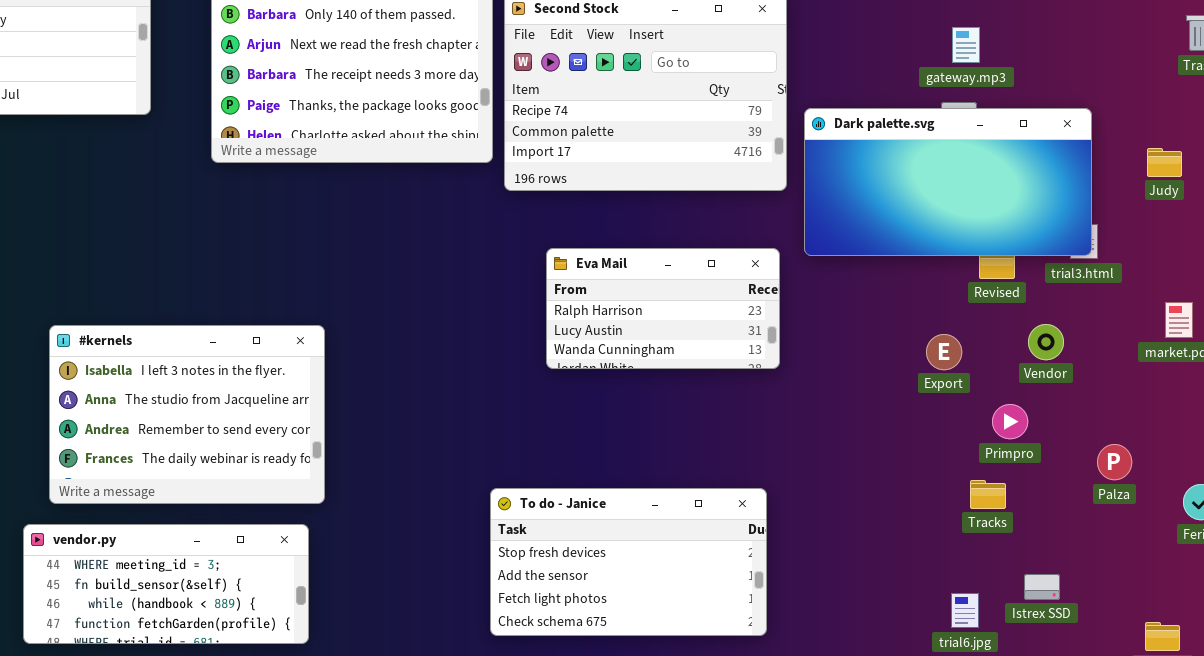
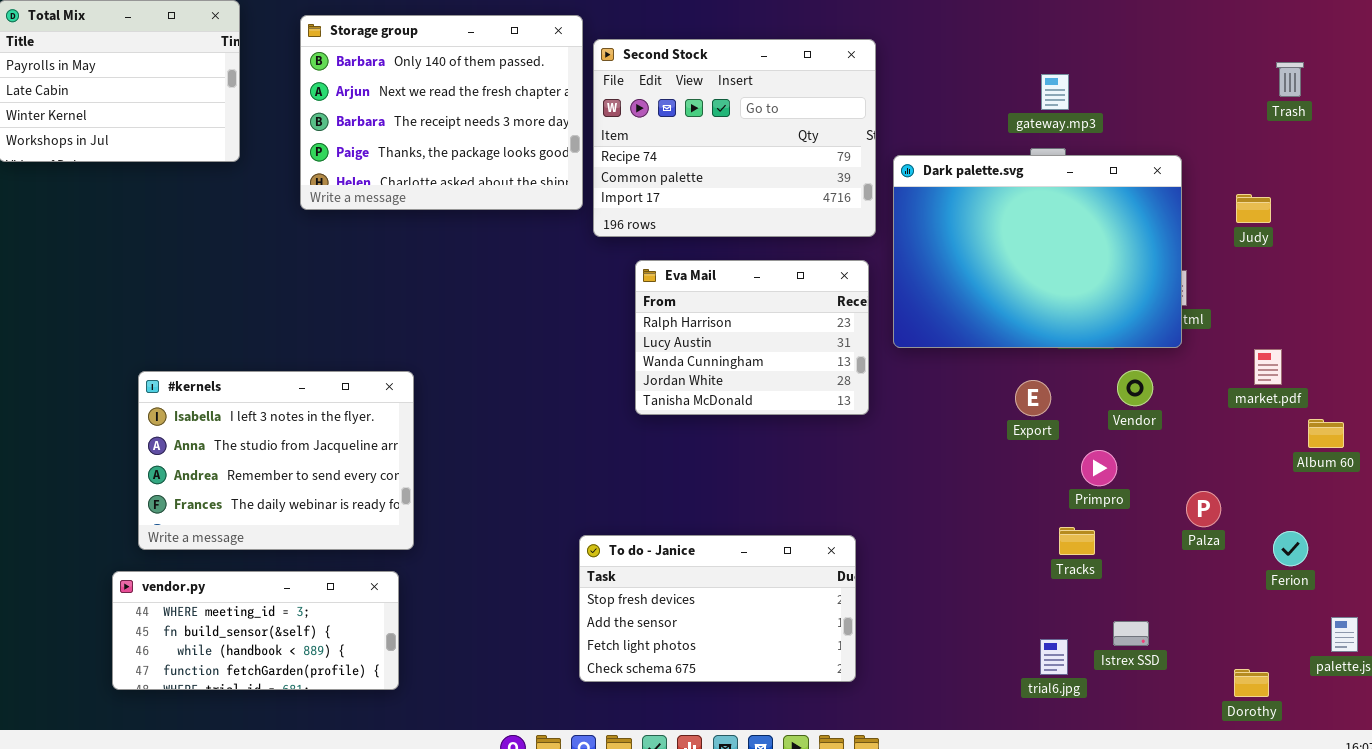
Dark palette.svg: [804,108,1092,256] -> [893,155,1182,348], resized
Eva Mail: [546,248,780,369] -> [635,260,869,415], resized

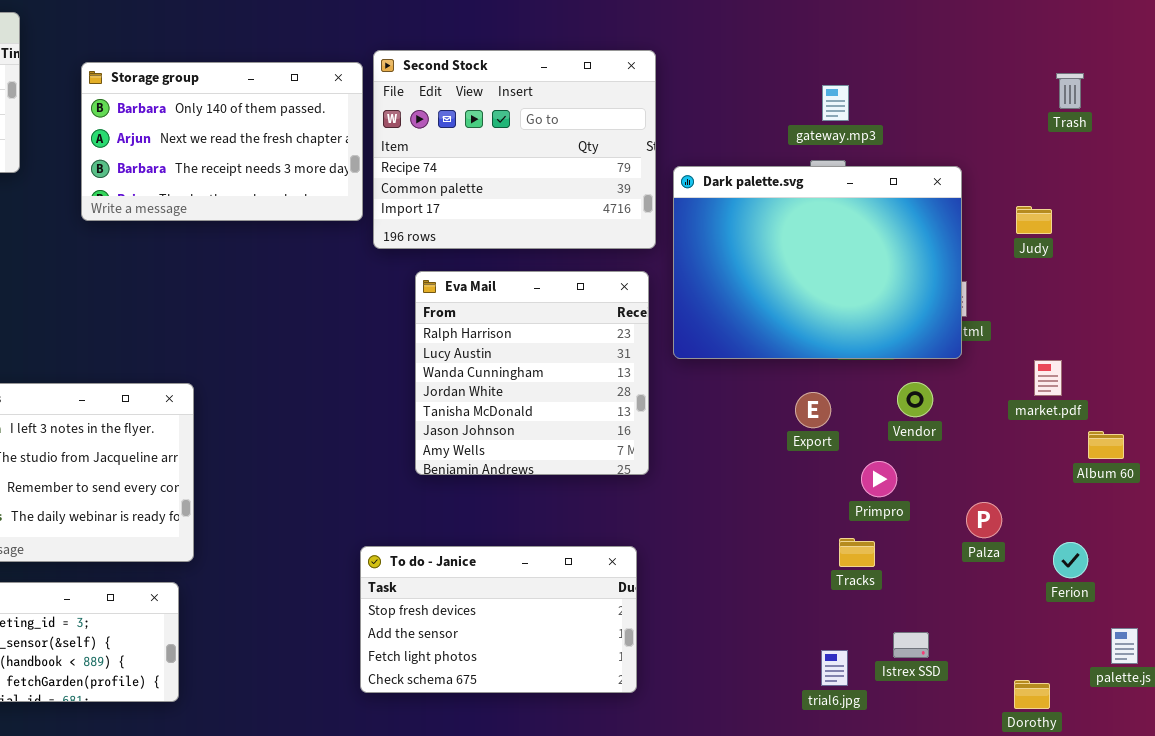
Storage group: [300,15,583,210] -> [81,62,363,221], resized
Eva Mail: [635,260,869,415] -> [415,271,649,475], resized

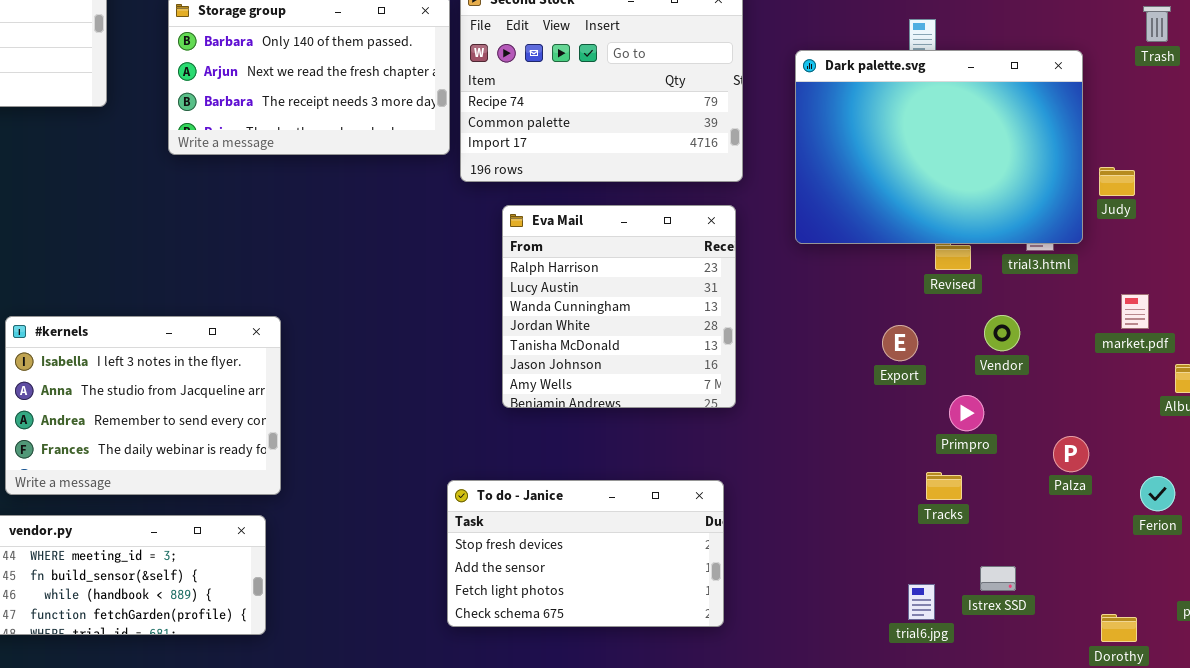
Dark palette.svg: [673,166,962,359] -> [795,50,1083,244], moved
Judy: [1016,206,1052,234] -> [1099,167,1135,196], moved

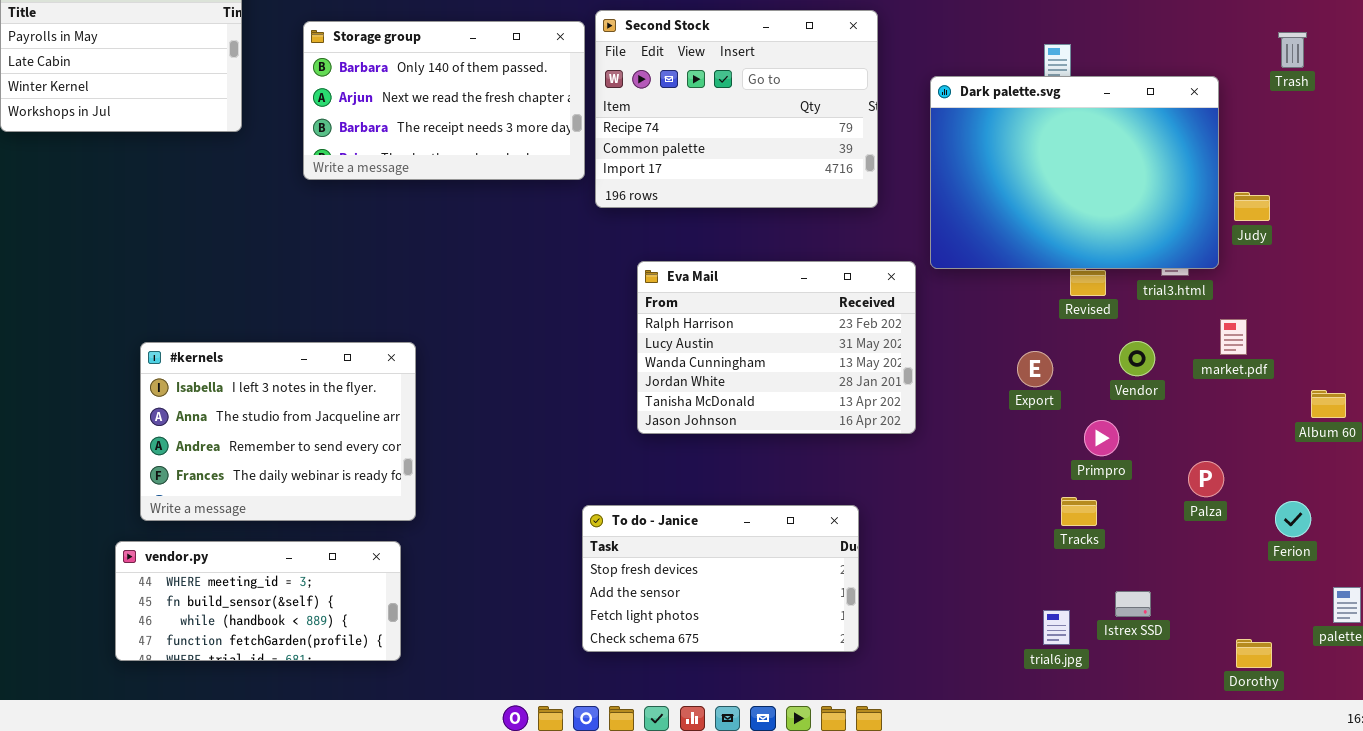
Eva Mail: [502,205,736,408] -> [637,261,916,434], resized
market.pdf: [1121,294,1149,329] -> [1220,319,1247,355], moved

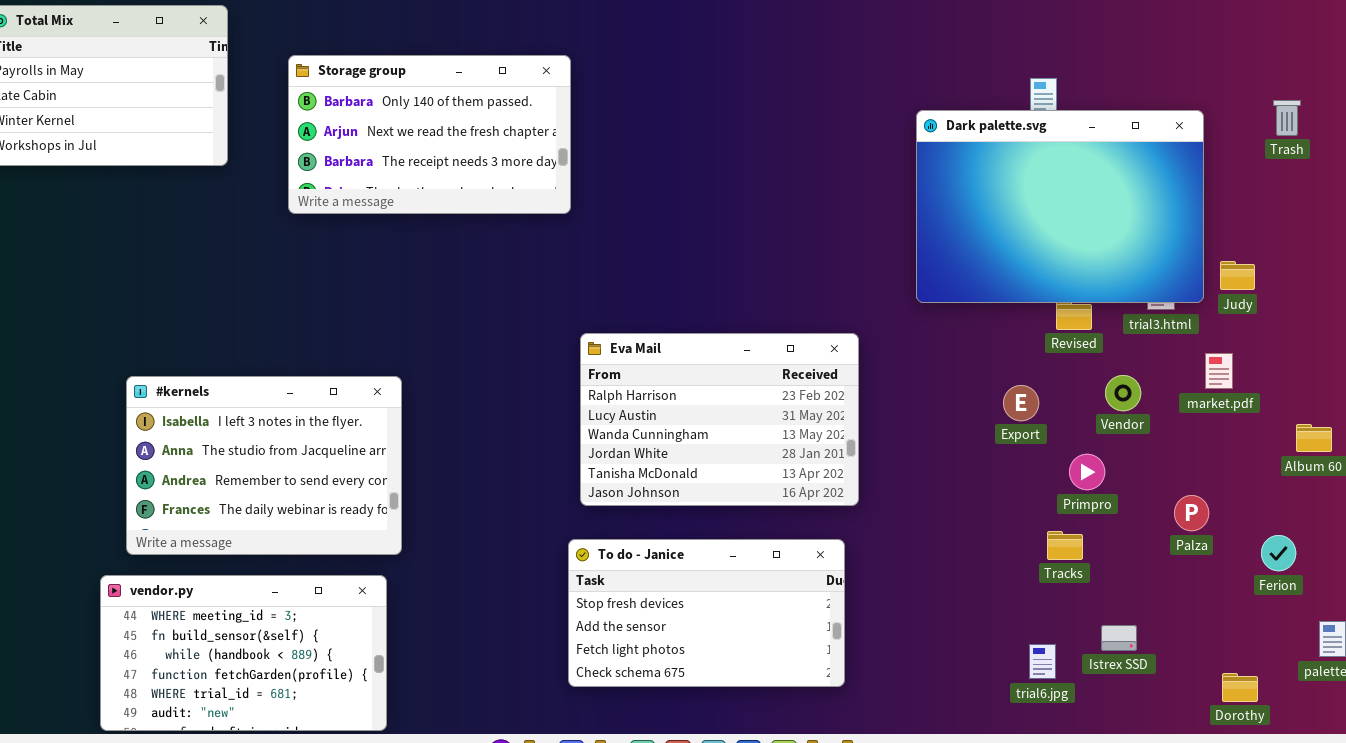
Second Stock: [595,10,878,208] -> none, closed
Trash: [1278,32,1307,68] -> [1273,100,1301,136], moved
Judy: [1234,192,1270,221] -> [1220,261,1255,290], moved
Eva Mail: [637,261,916,434] -> [580,333,859,506], moved
vendor.py: [115,541,401,661] -> [100,575,387,731], resized

